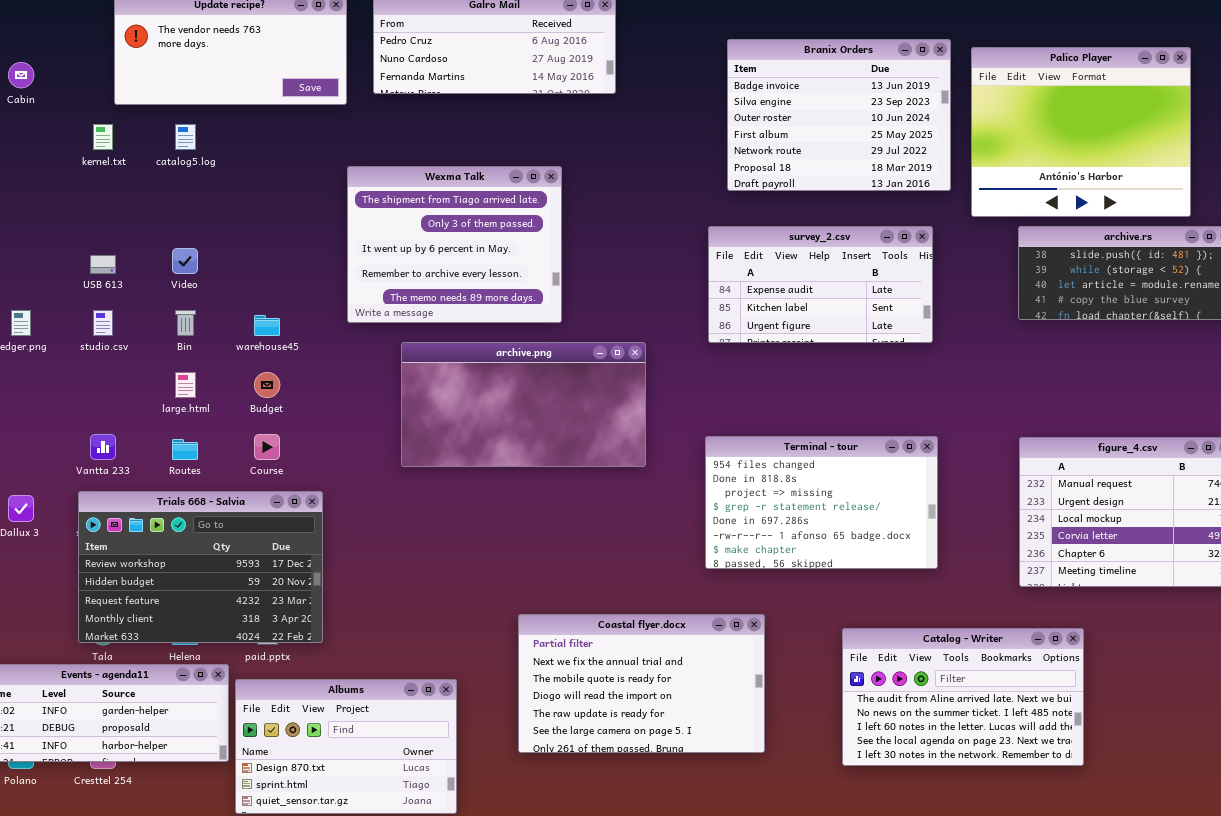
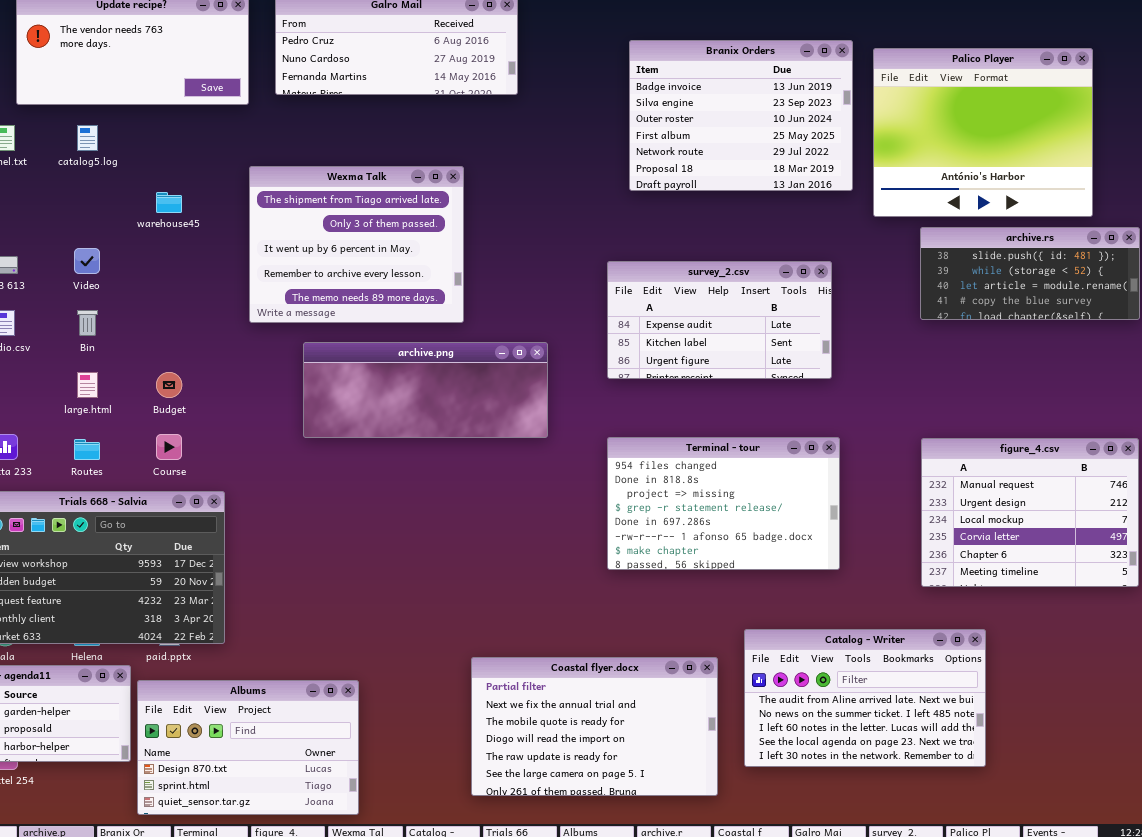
survey_2.csv: [708,226,933,343] -> [607,261,832,379], moved
warehouse45: [254,315,280,336] -> [156,192,182,213], moved
archive.png: [401,342,646,467] -> [303,342,548,438], resized
Coastal flyer.docx: [518,614,765,753] -> [471,657,718,796], moved

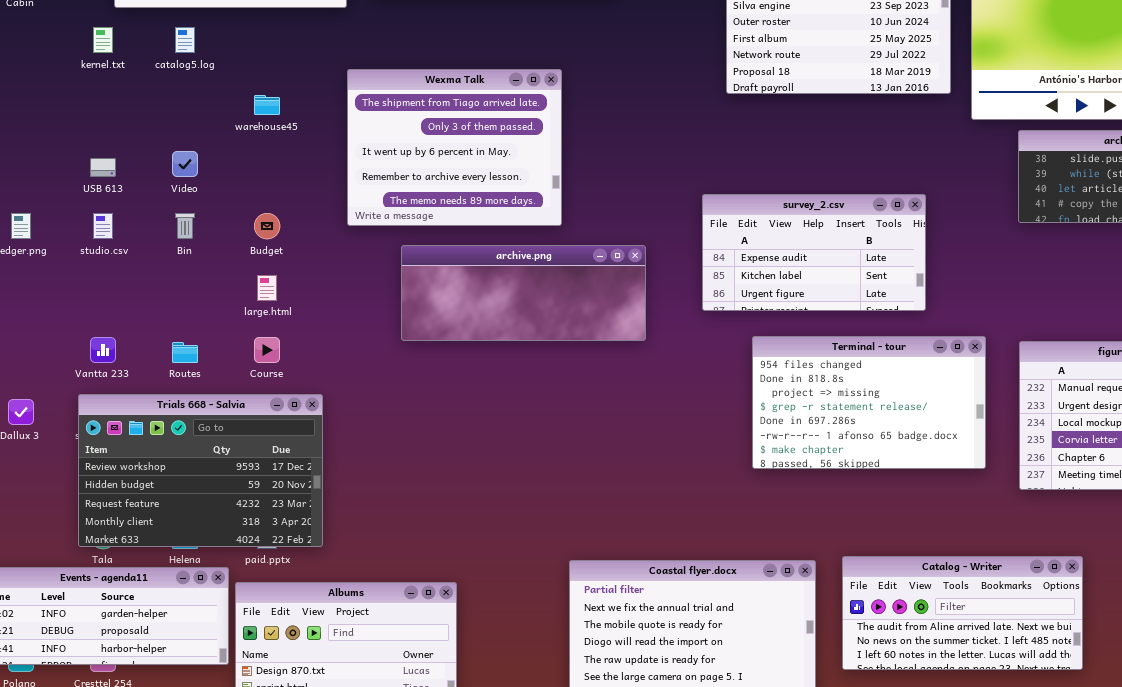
survey_2.csv: [607,261,832,379] -> [702,194,926,311], moved
large.html: [77,372,98,398] -> [257,275,277,301], moved
Budget: [156,372,182,398] -> [254,213,280,239], moved
Terminal - tour: [607,437,840,570] -> [752,336,986,469], moved
Catalog - Writer: [744,629,986,767] -> [842,556,1083,670], resized

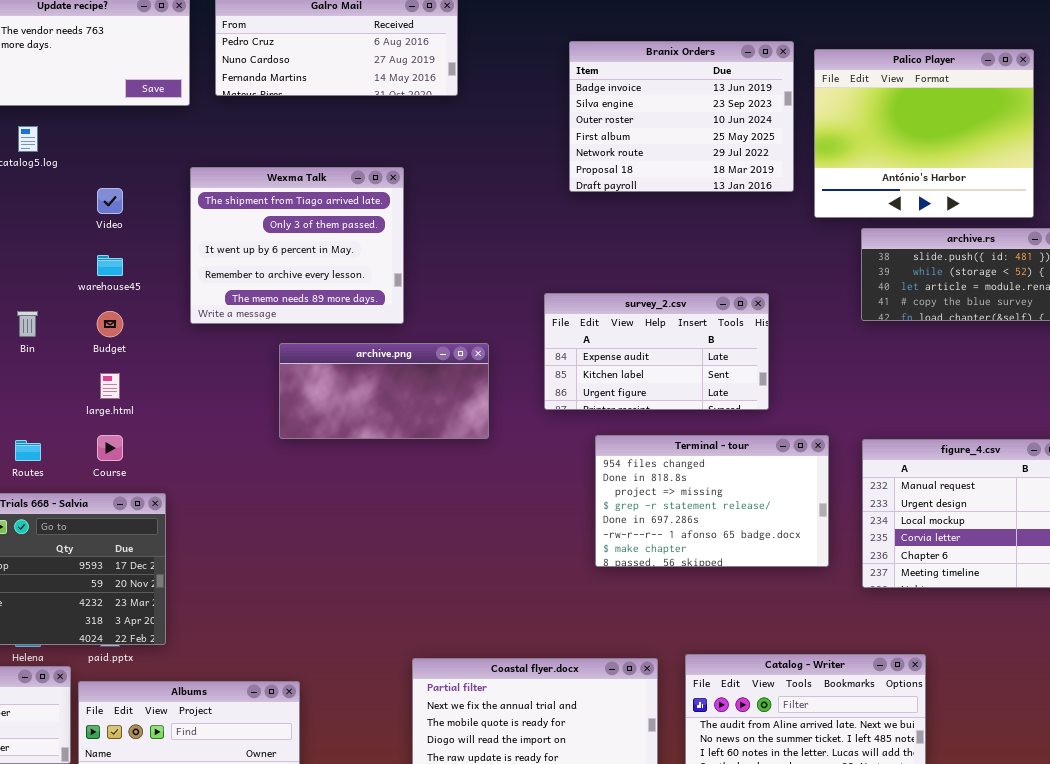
warehouse45: [254,95,280,115] -> [97,255,123,276], moved
Video: [172,151,198,177] -> [97,188,123,214], moved
archive.png: [401,245,646,341] -> [279,343,489,439], resized

